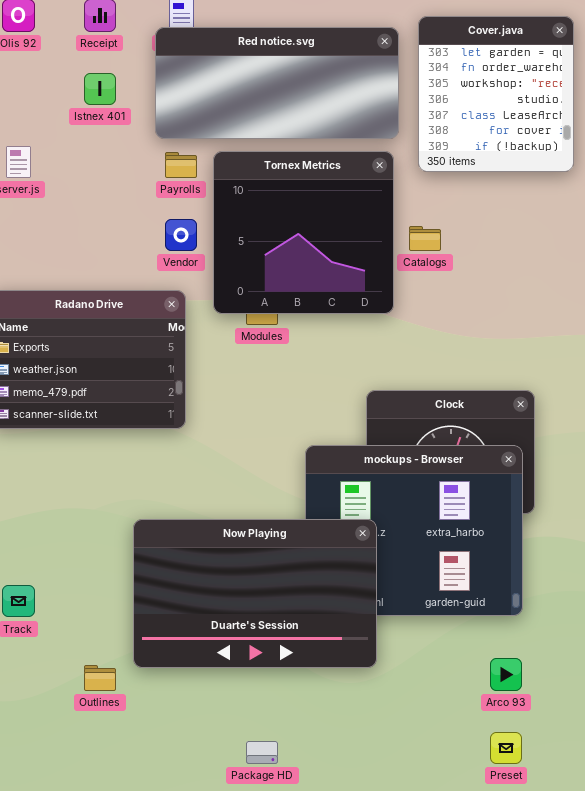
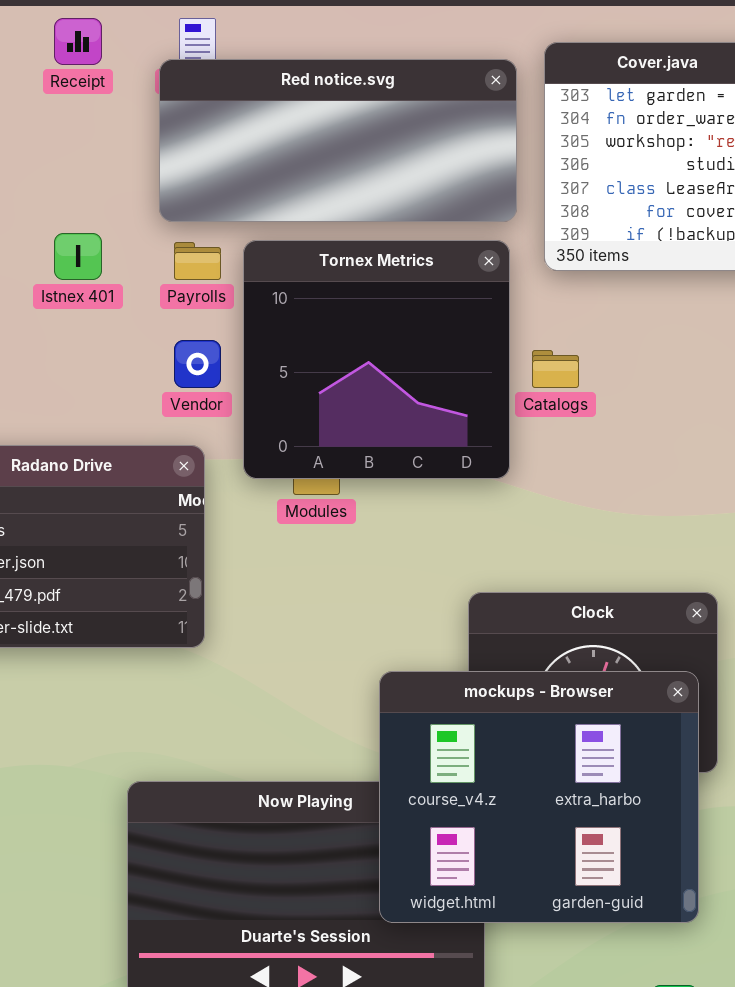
Istnex 401: [84,73,116,105] -> [54,233,102,280], moved
mockups - Browser: [305,445,523,616] -> [379,671,699,923], raised

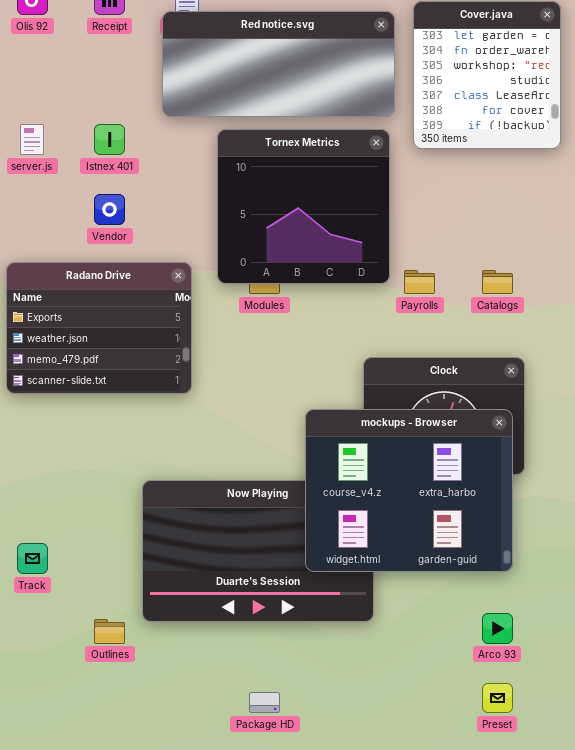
Payrolls: [174,242,221,280] -> [404,270,435,294], moved
Vendor: [174,340,221,388] -> [94,194,125,225], moved
Catalogs: [532,350,579,388] -> [482,270,513,294], moved

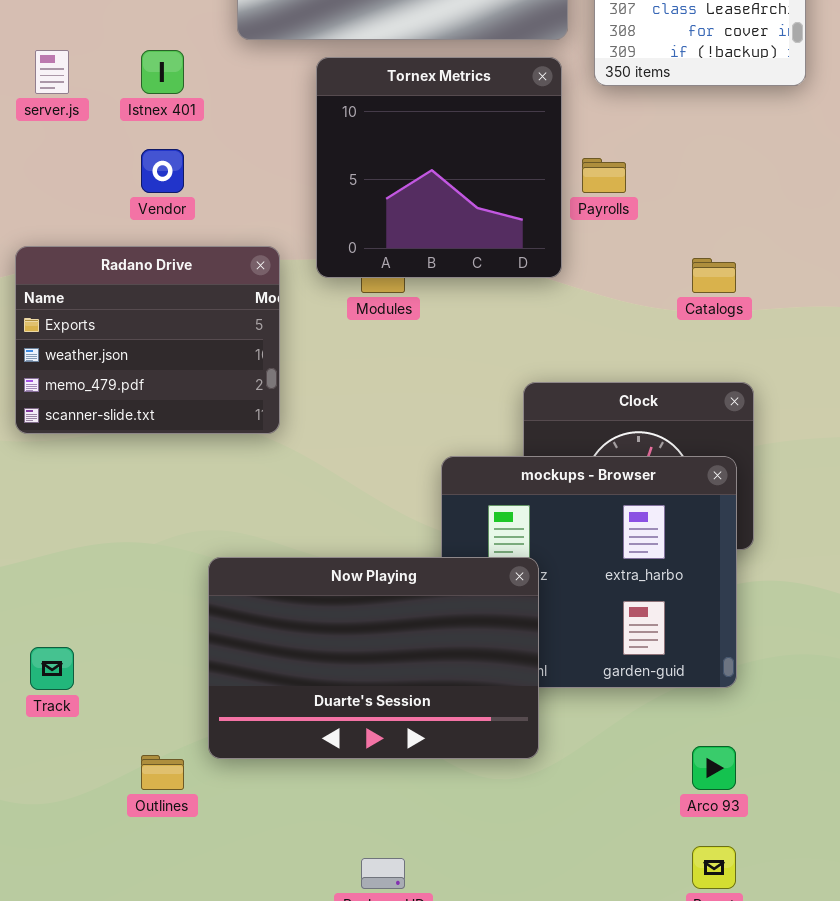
Payrolls: [404,270,435,294] -> [582,158,626,193], moved
Now Playing: [142,480,374,622] -> [208,557,539,759], raised

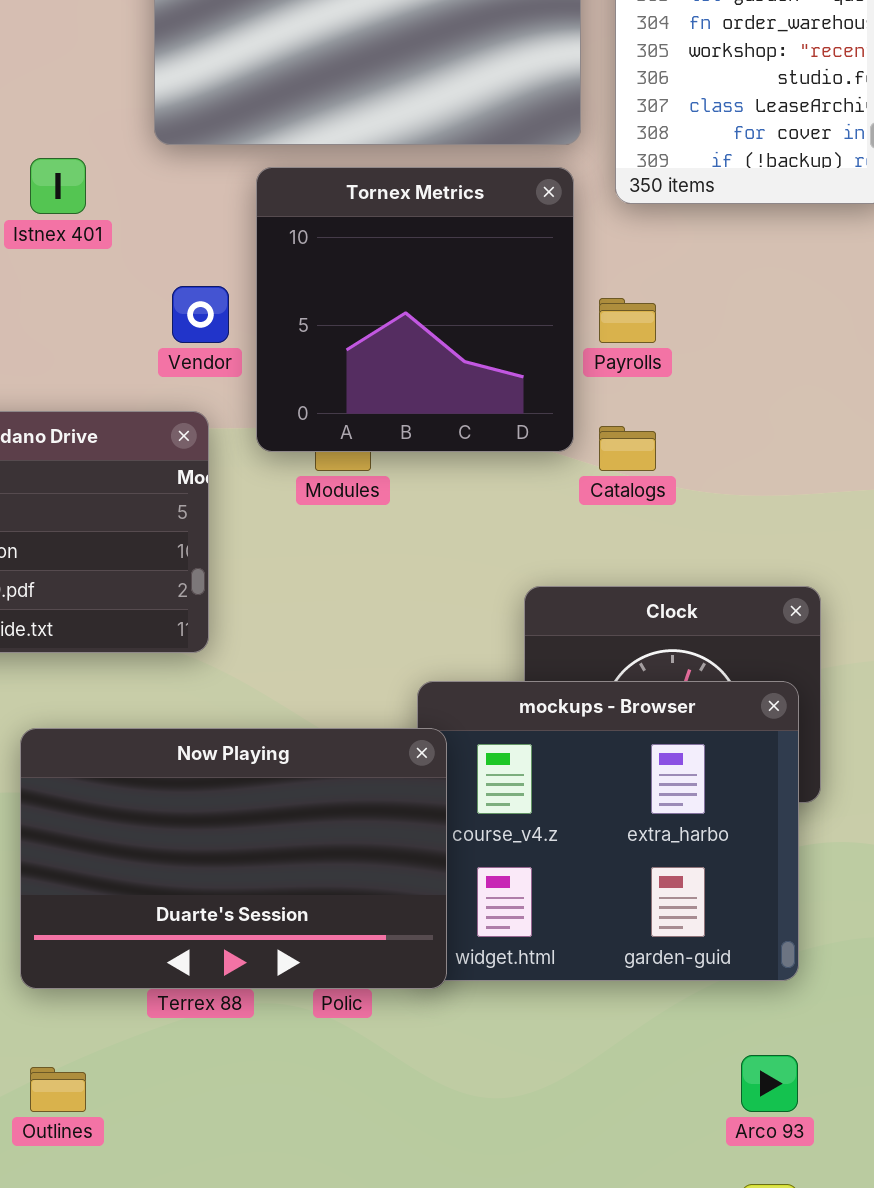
Vendor: [141,149,184,193] -> [172,286,229,343], moved
Catalogs: [692,258,736,293] -> [599,426,656,471], moved
Now Playing: [208,557,539,759] -> [20,728,447,989], moved

